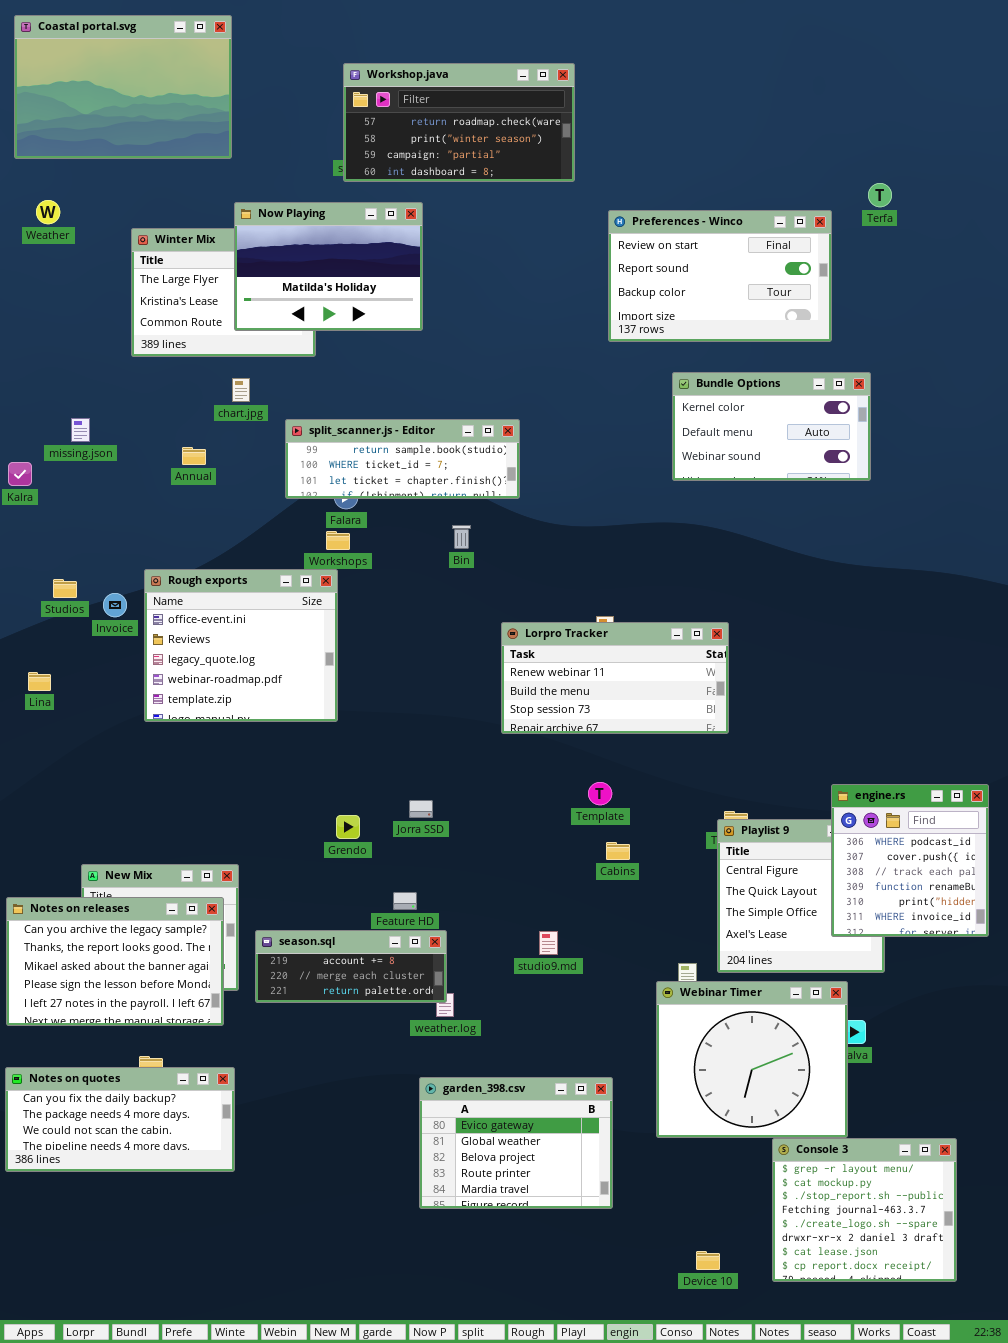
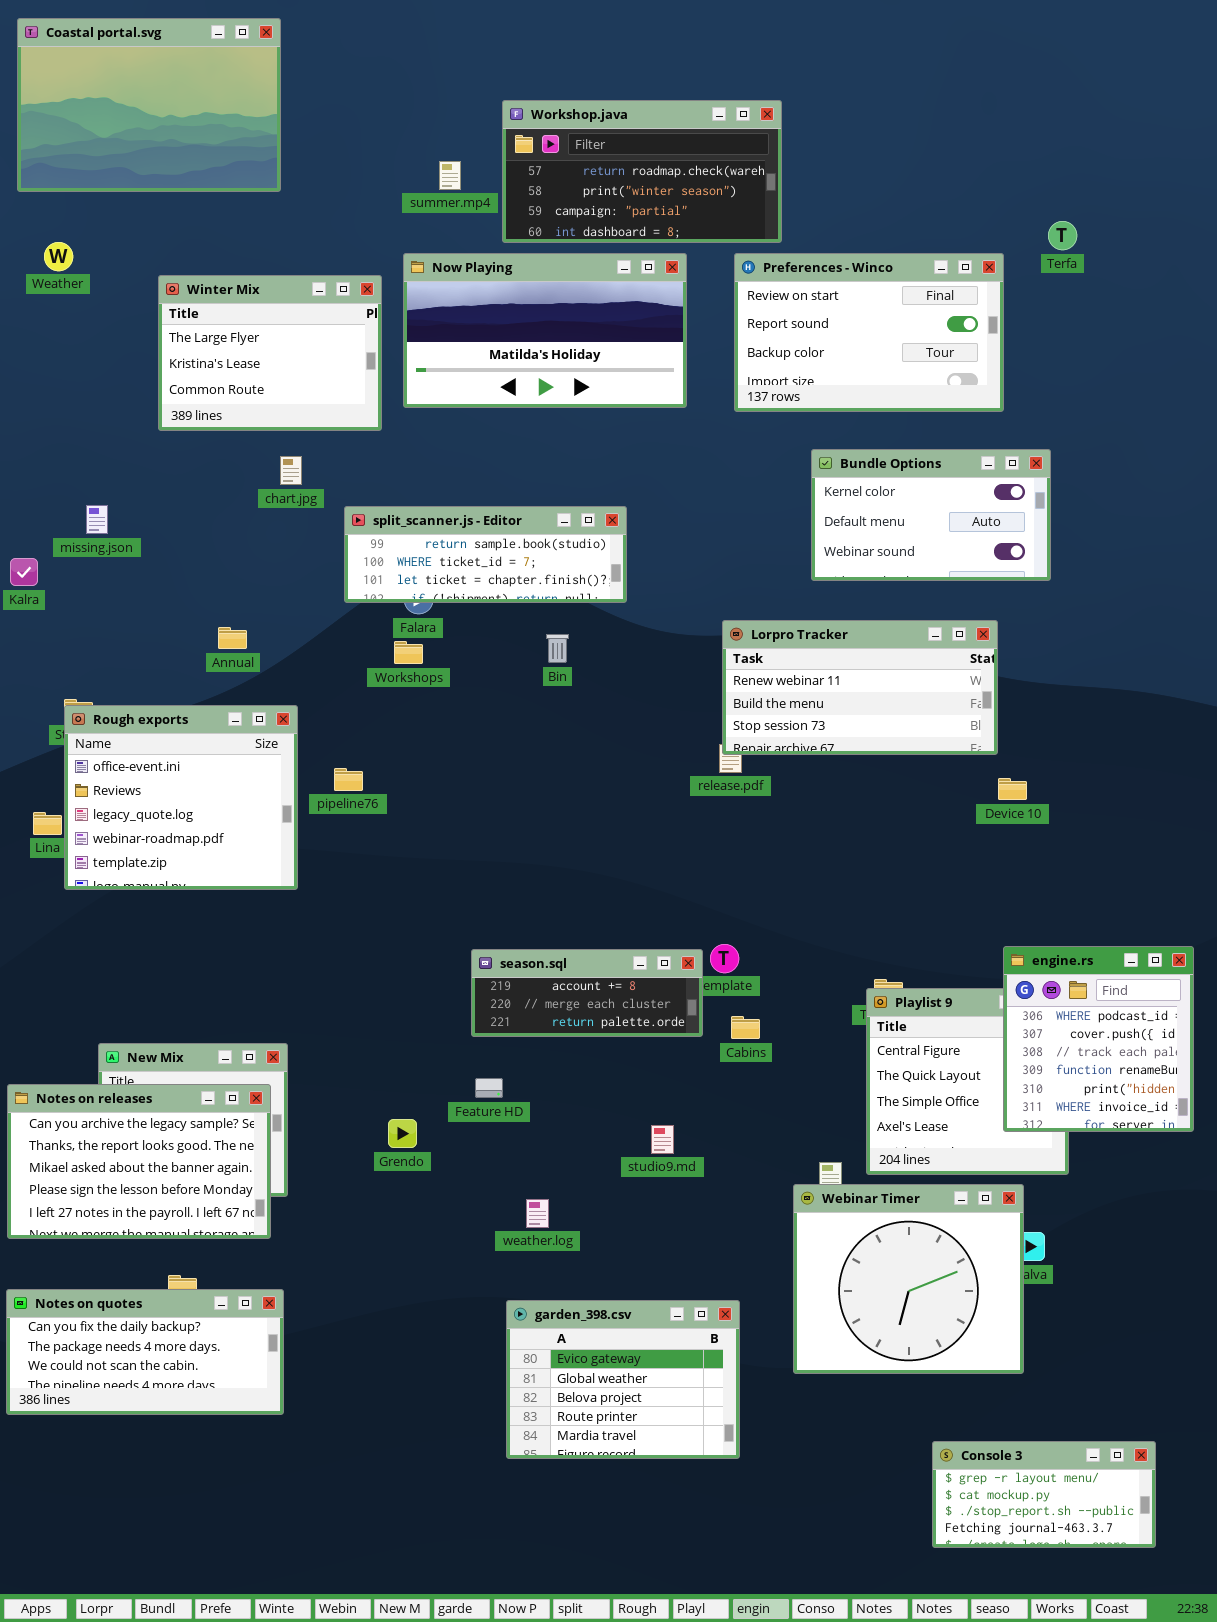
Workshop.java: [343,63,575,182] -> [502,100,782,243], moved
Now Playing: [234,202,423,331] -> [403,253,687,408], moved, resized
Annual: [182,447,206,465] -> [218,627,247,649], moved
Rough exports: [144,569,338,722] -> [64,705,298,890], moved
Lorpro Tracker: [501,622,729,734] -> [722,620,998,755], moved
Grendo: [336,815,360,839] -> [388,1119,417,1148], moved
season.sql: [255,930,447,1003] -> [471,949,703,1037], moved
Console 3: [772,1138,957,1282] -> [932,1441,1156,1548], resized
Device 10: [696,1251,720,1270] -> [998,778,1027,800], moved

